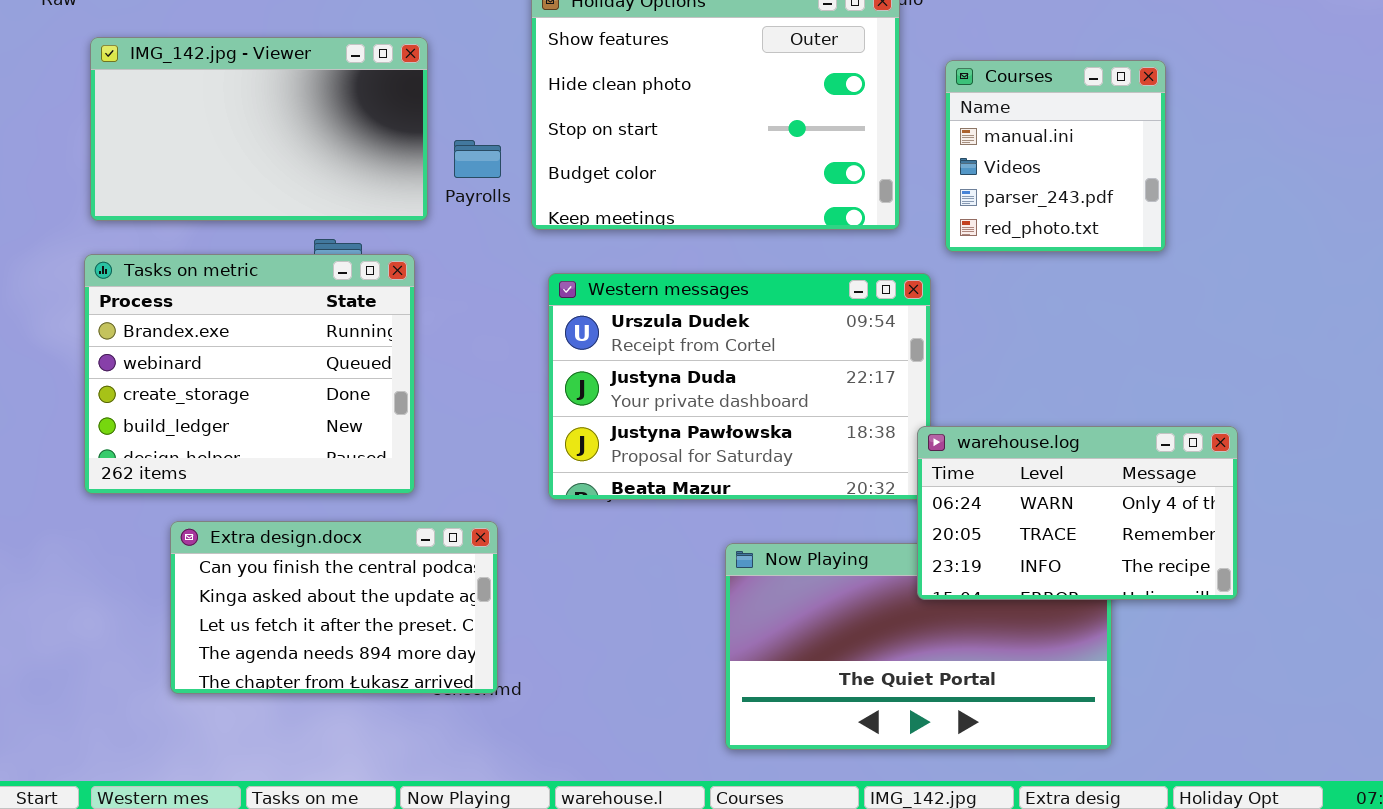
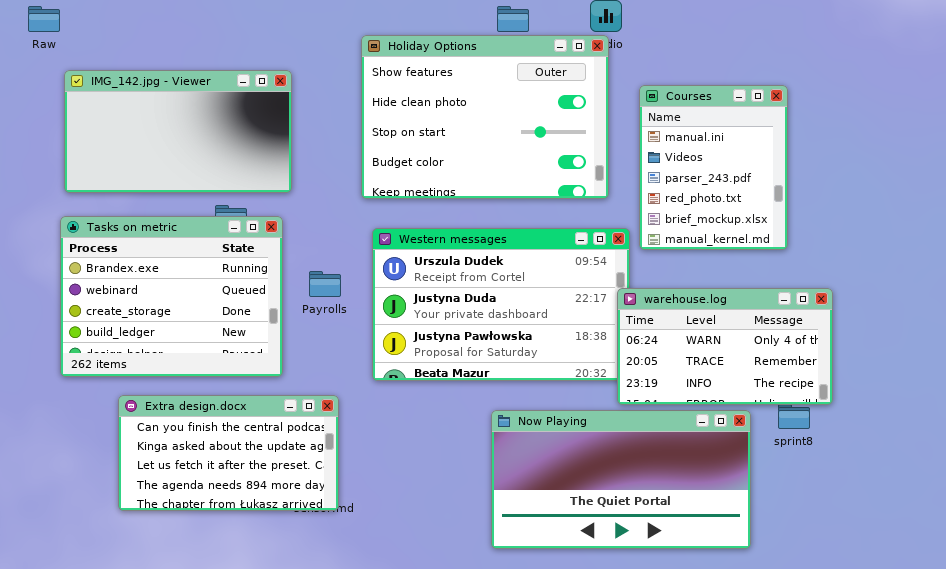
Courses: [945,60,1166,252] -> [639,85,788,250], resized
Payrolls: [454,140,501,178] -> [309,271,341,297], moved
warehouse.log: [917,426,1238,600] -> [617,288,833,405], moved

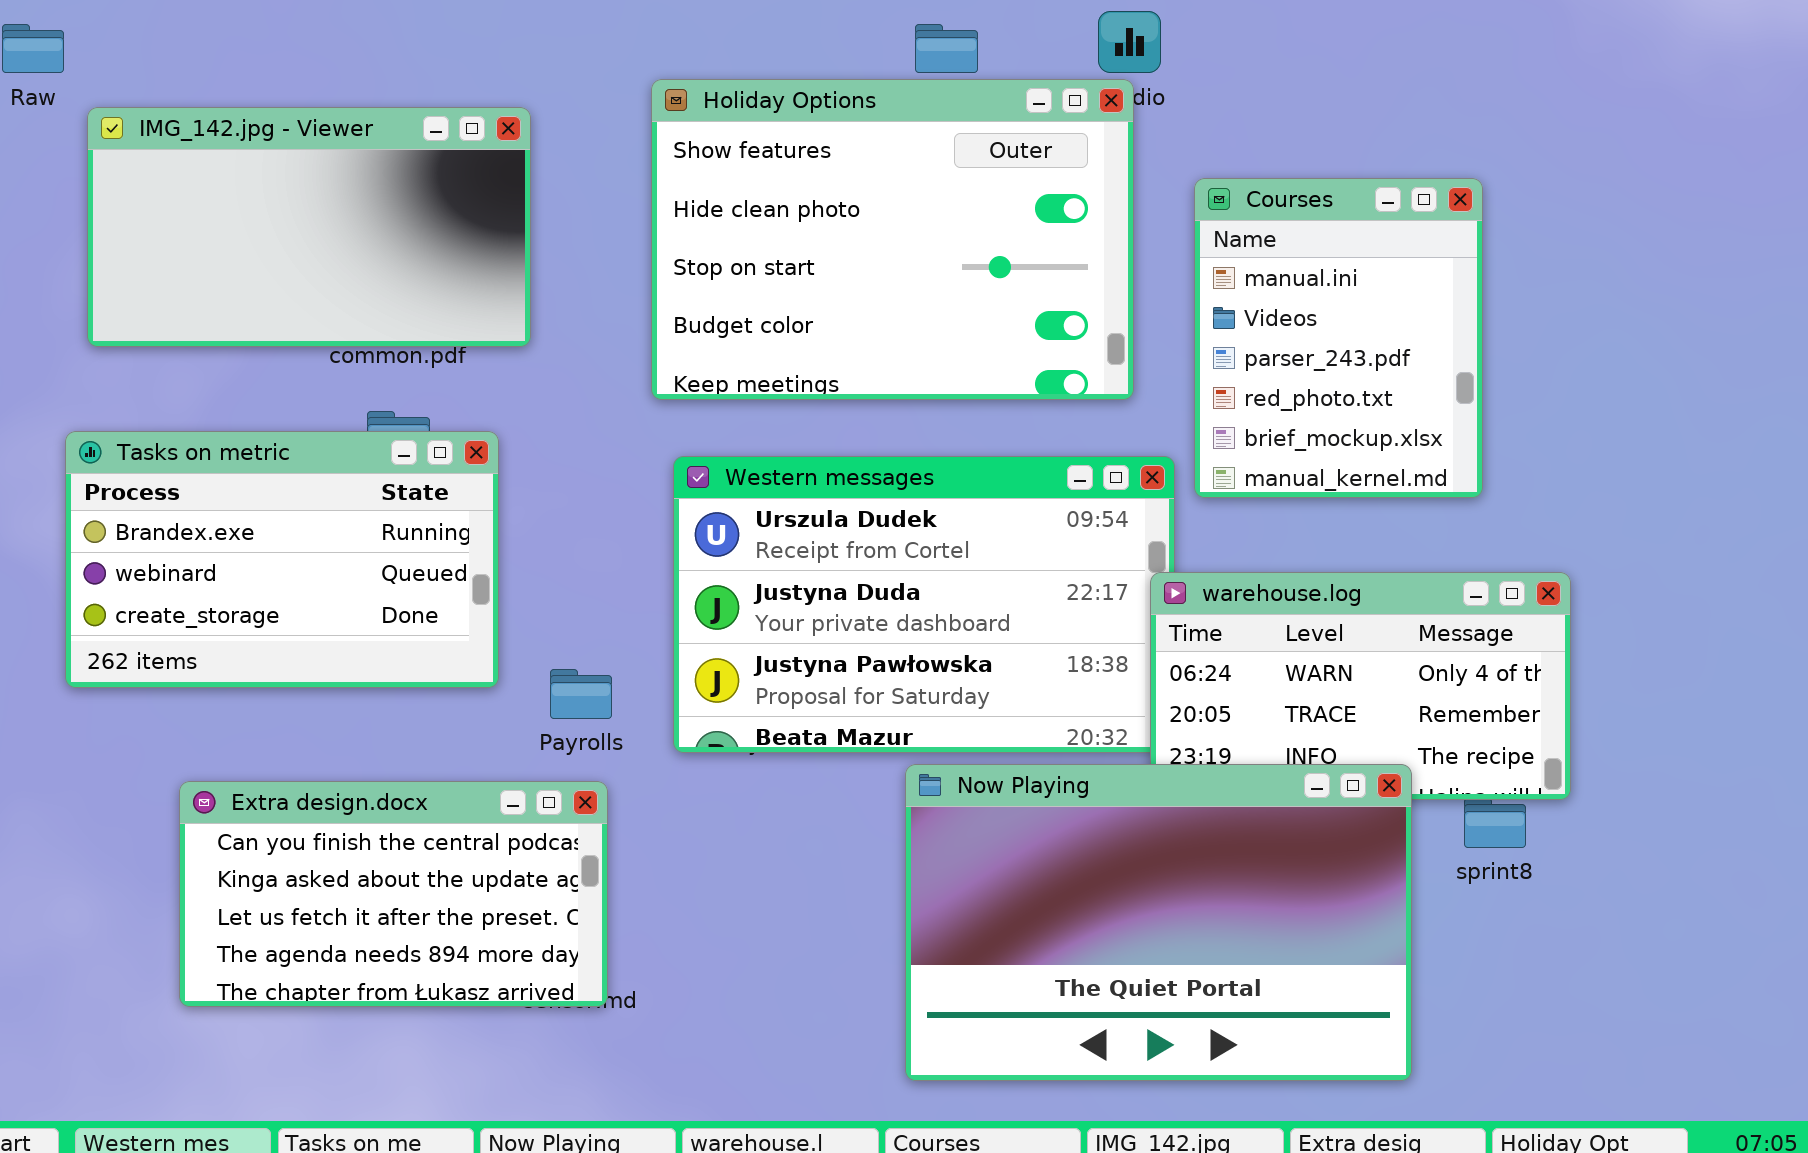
IMG_142.jpg - Viewer: [64,70,292,193] -> [87,107,531,347], moved
Tasks on metric: [60,216,283,377] -> [65,431,499,688], resized
Payrolls: [309,271,341,297] -> [550,669,612,719], moved
Now Playing: [491,410,751,549] -> [905,764,1412,1081], resized

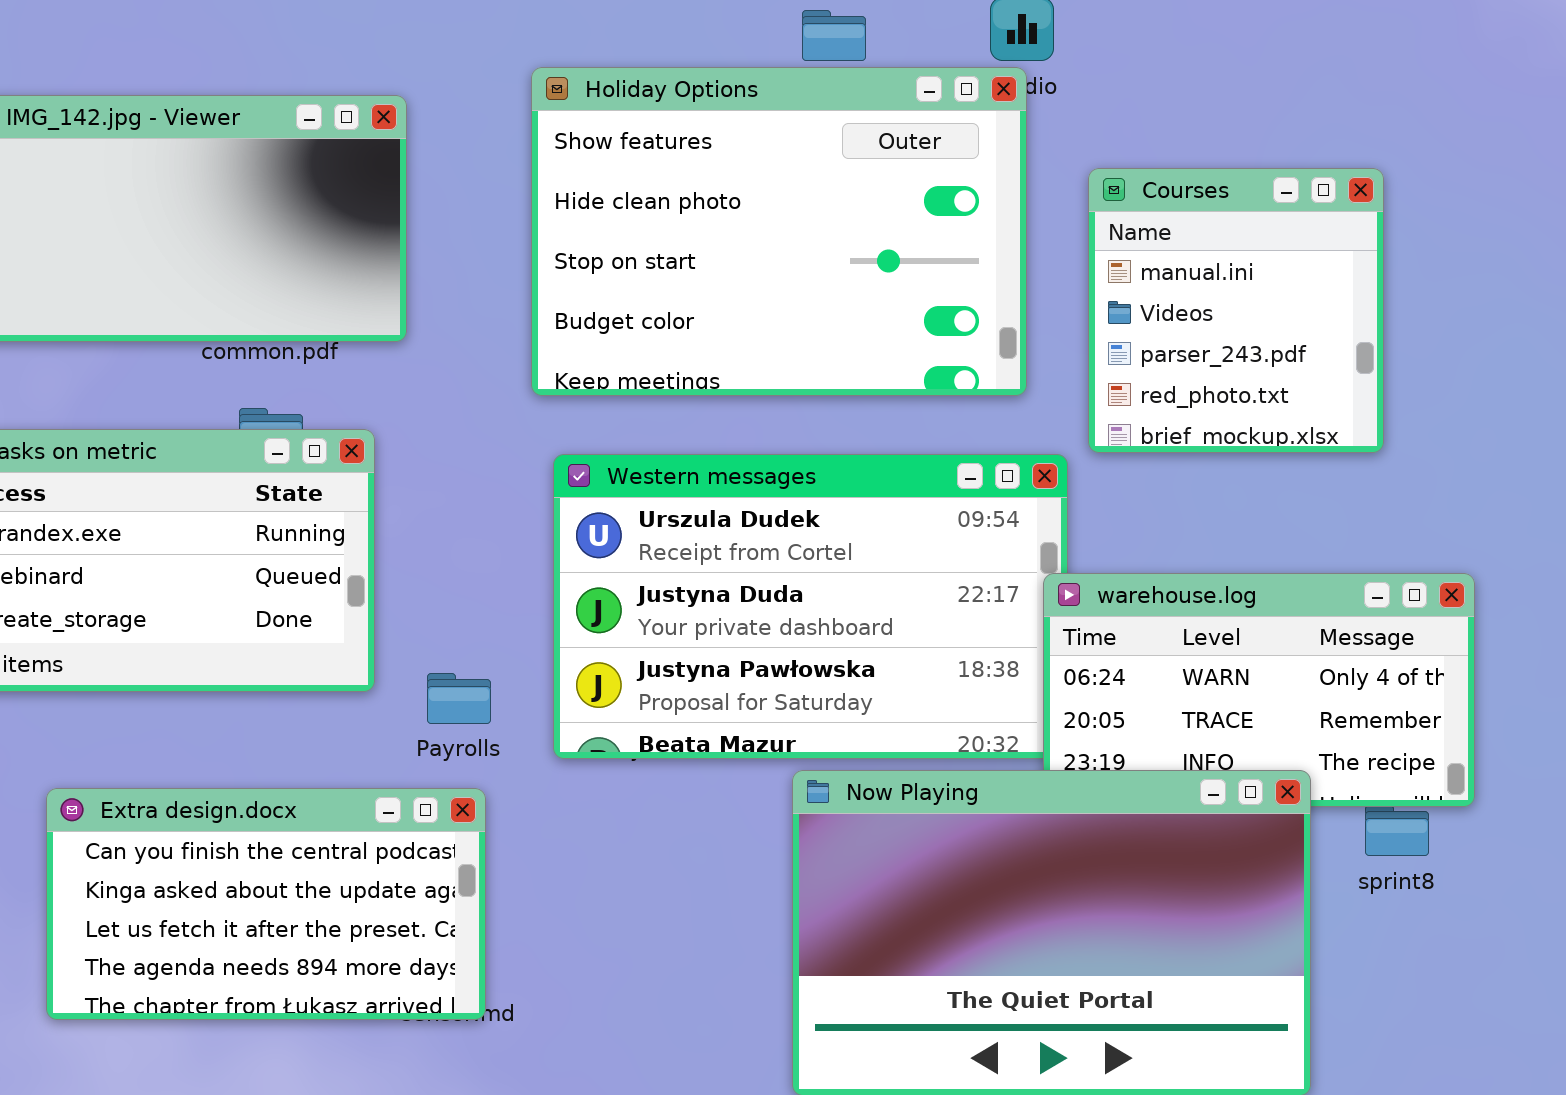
Courses: [1194,178,1483,498] -> [1088,168,1384,453], resized

